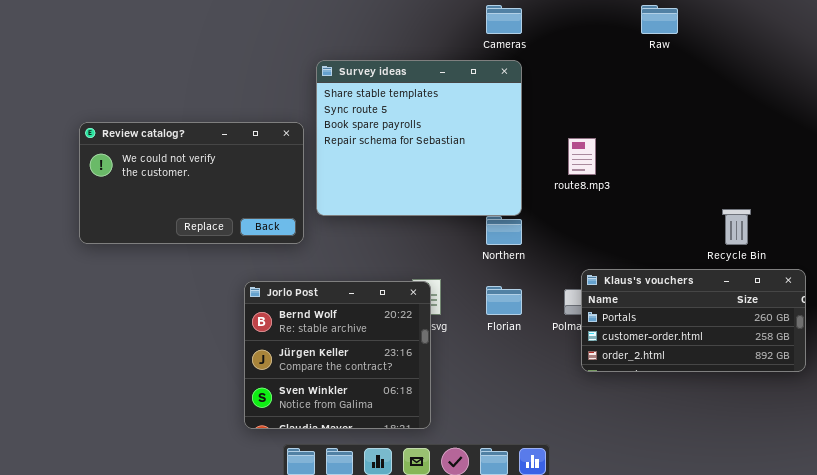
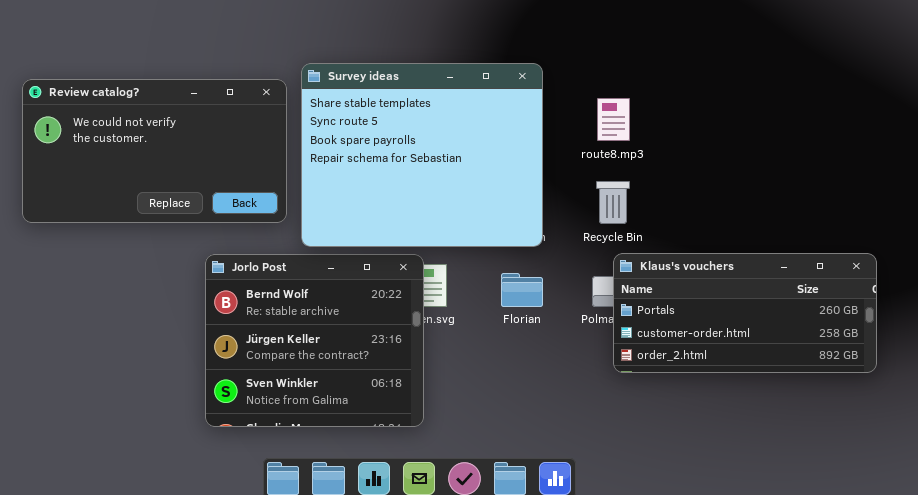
Survey ideas: [316,60,522,216] -> [301,63,543,247], moved
Recycle Bin: [722,209,751,245] -> [596,181,630,224], moved
Jorlo Post: [244,281,431,429] -> [205,254,424,427], moved

